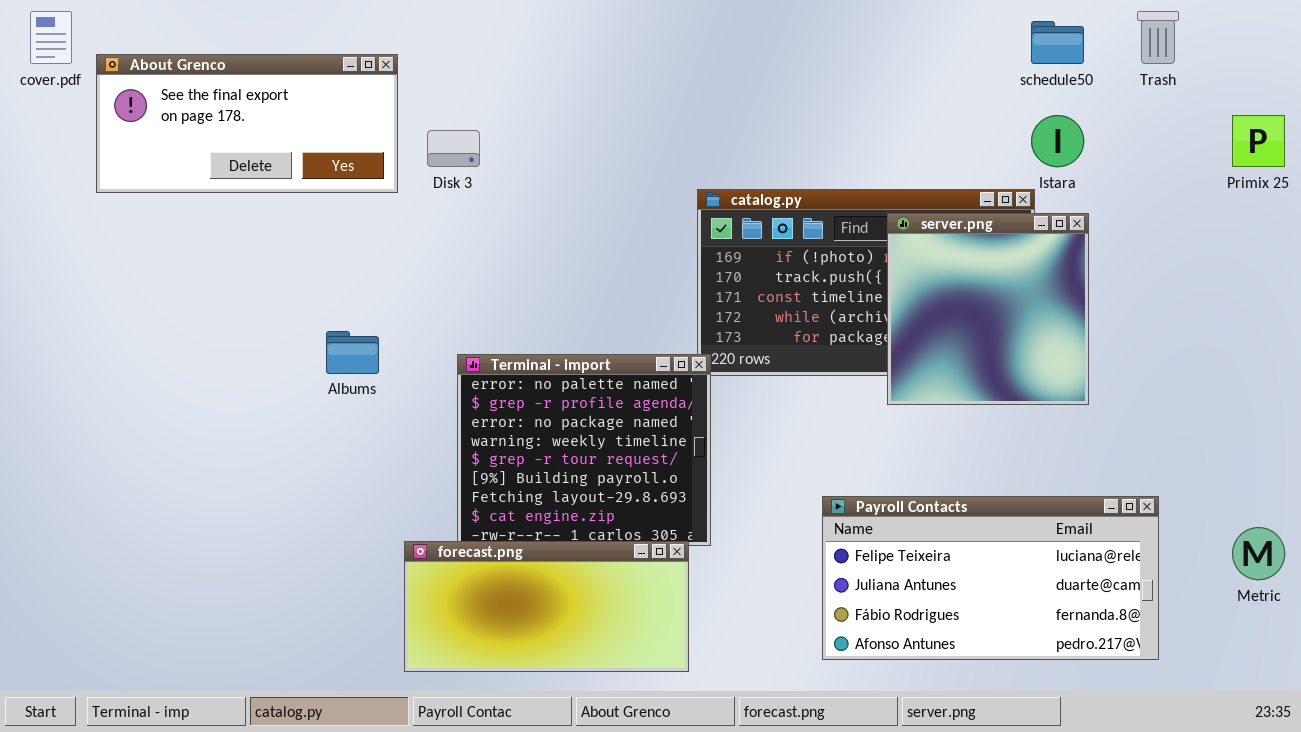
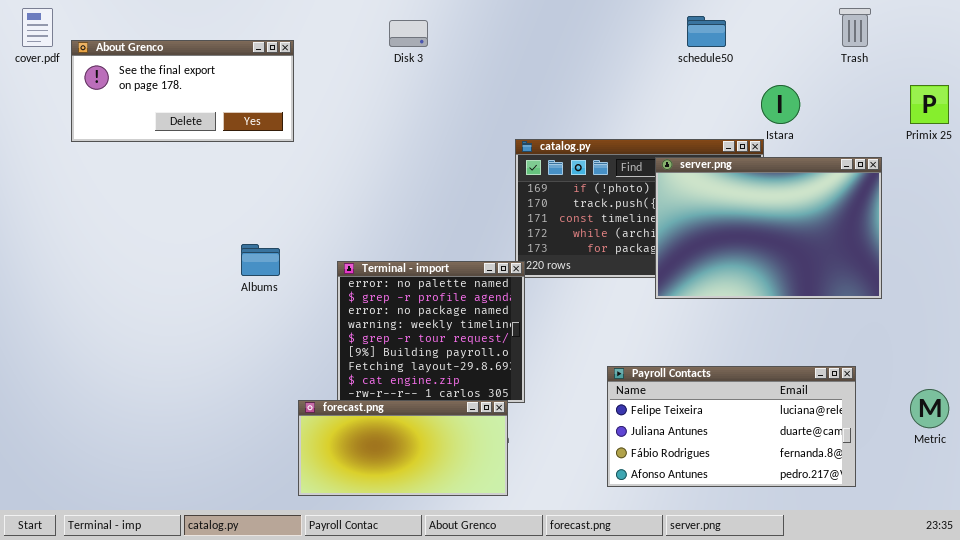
schedule50: [1031,21,1084,64] -> [687,16,726,47], moved
Disk 3: [427,130,480,167] -> [389,20,428,47], moved
server.png: [887,213,1089,405] -> [655,157,882,299], resized

